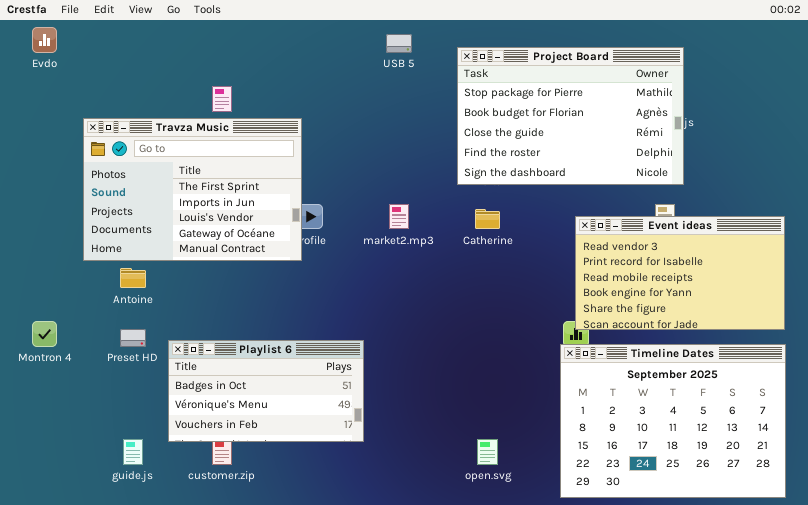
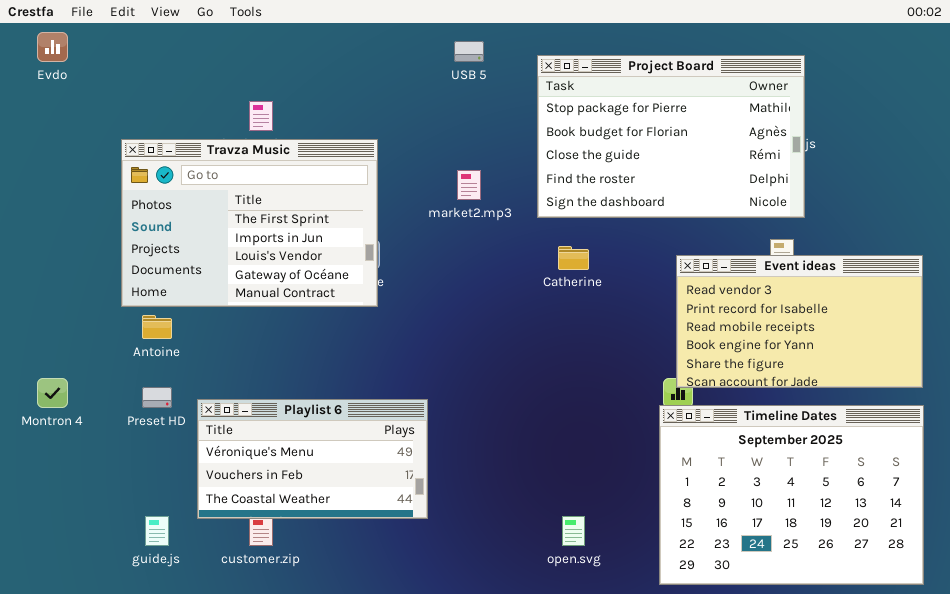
Travza Music: [83,118,302,261] -> [121,139,378,307], moved
market2.mp3: [389,204,409,229] -> [457,170,481,200], moved
Playlist 6: [168,340,364,442] -> [197,399,428,519], scrolled down 1 row

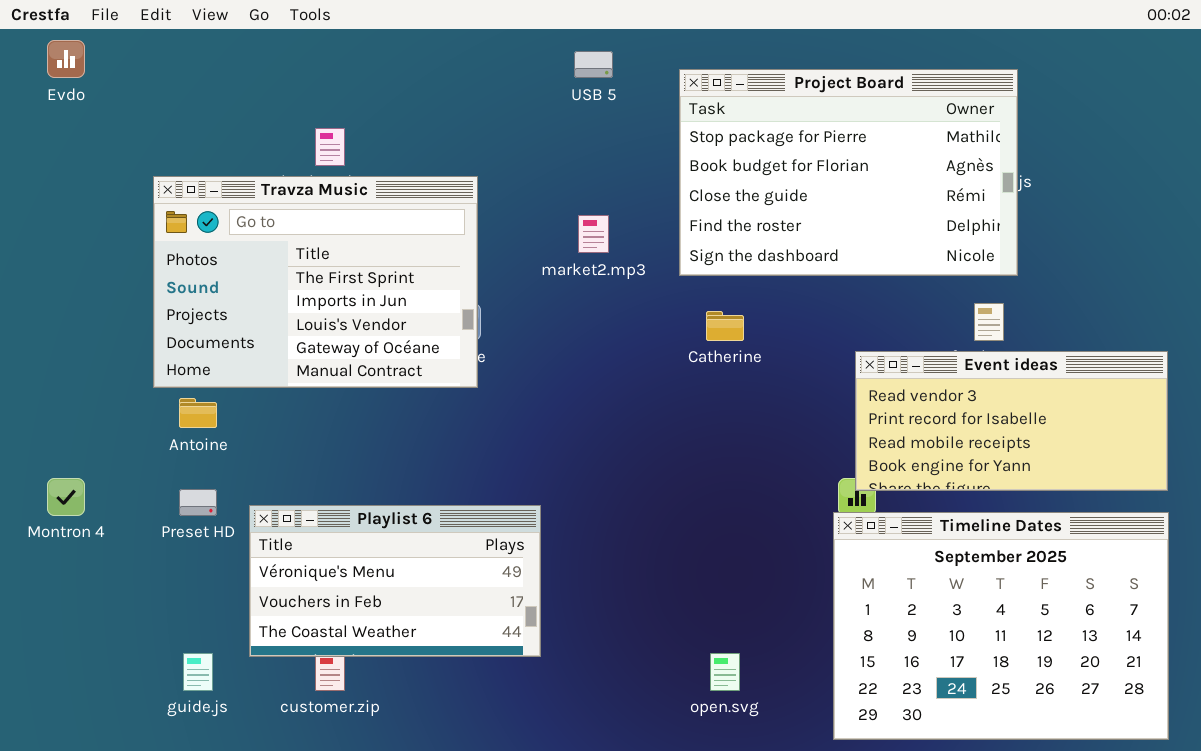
Event ideas: [676,255,923,388] -> [855,351,1168,491], resized

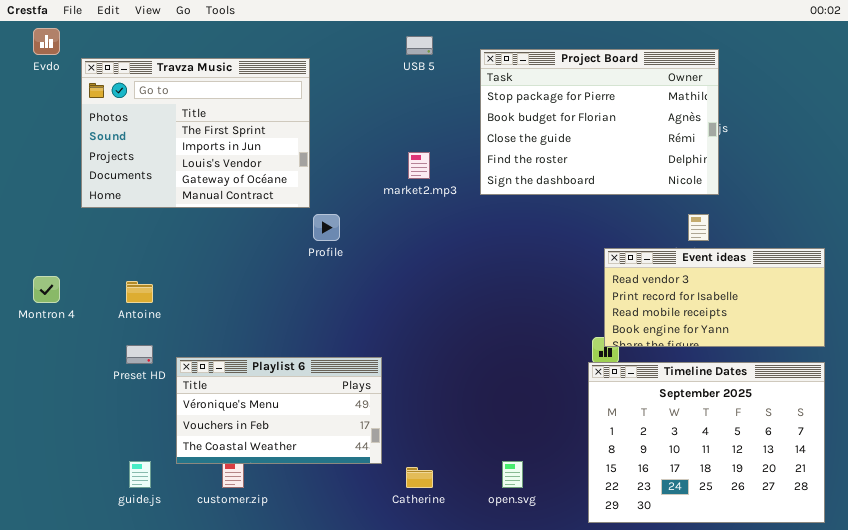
Travza Music: [153,176,478,388] -> [81,58,310,208], moved
Catherine: [706,311,744,341] -> [406,467,433,488], moved
Montron 4: [47,478,85,516] -> [33,276,60,303], moved

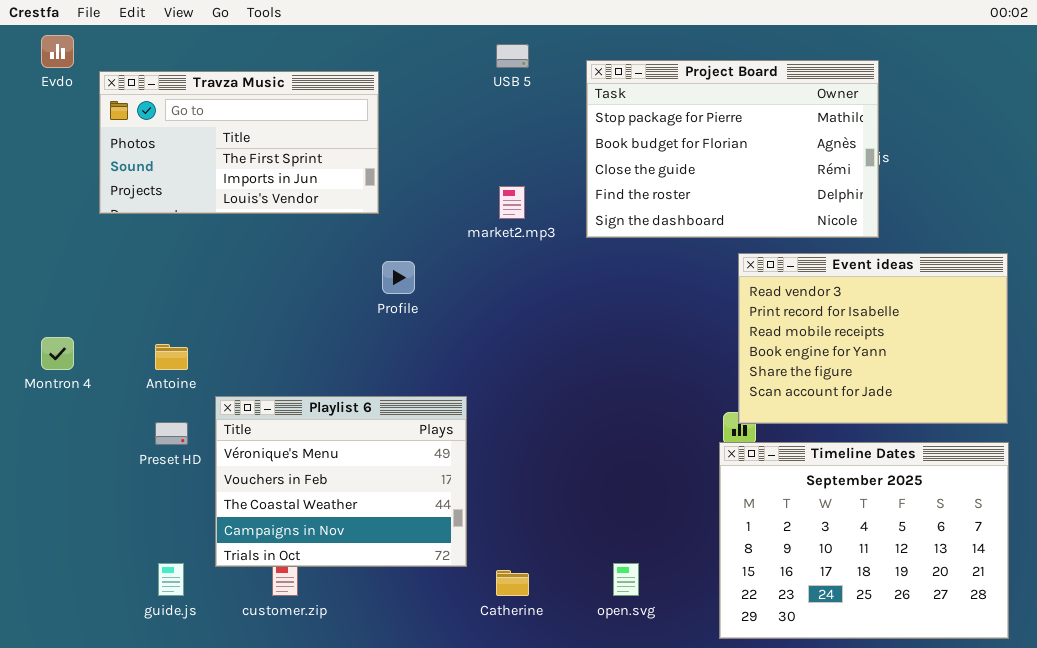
Travza Music: [81,58,310,208] -> [99,71,379,214], resized
Event ideas: [604,248,825,347] -> [738,253,1008,424], resized
Playlist 6: [176,357,382,464] -> [215,396,467,567], resized

